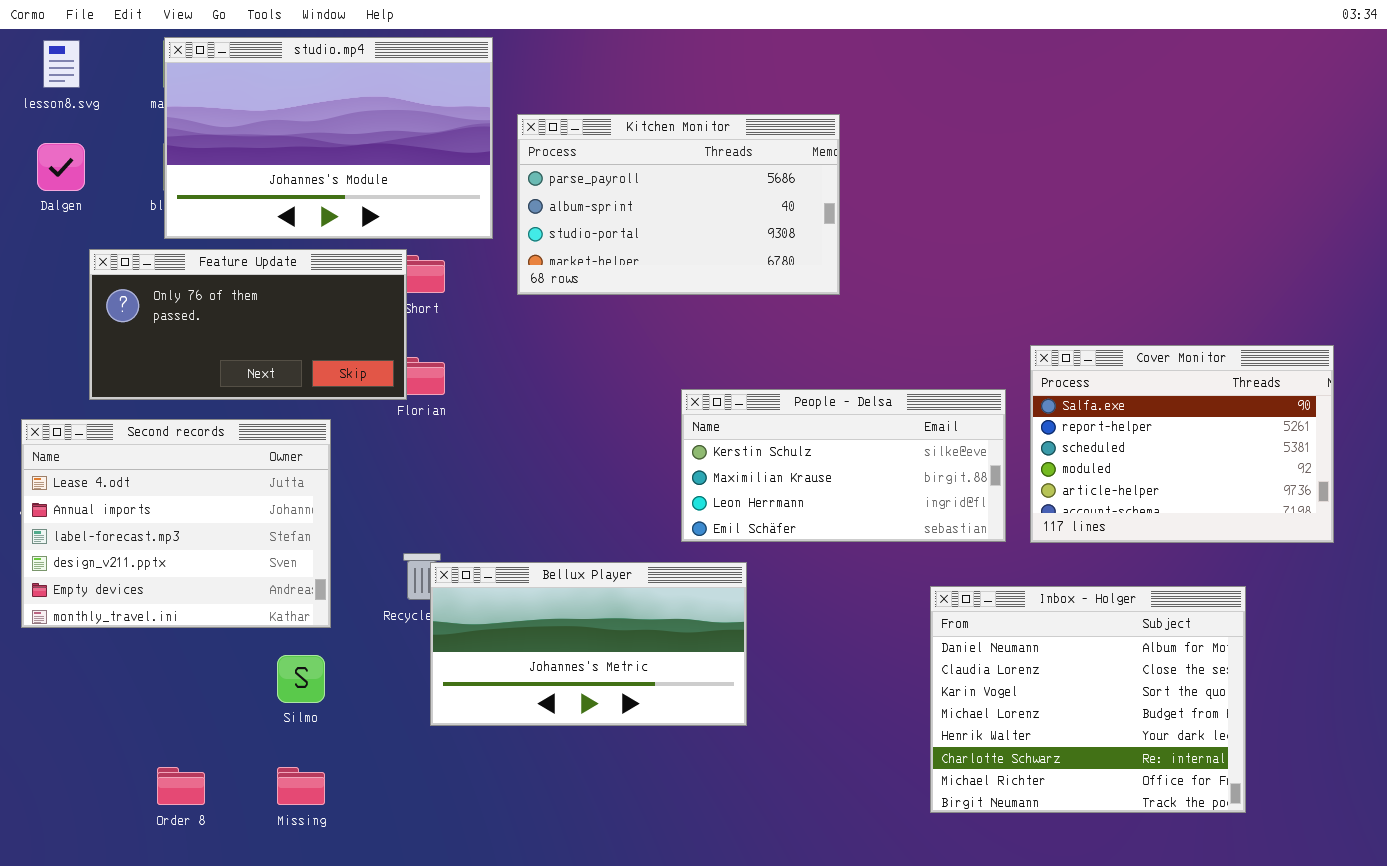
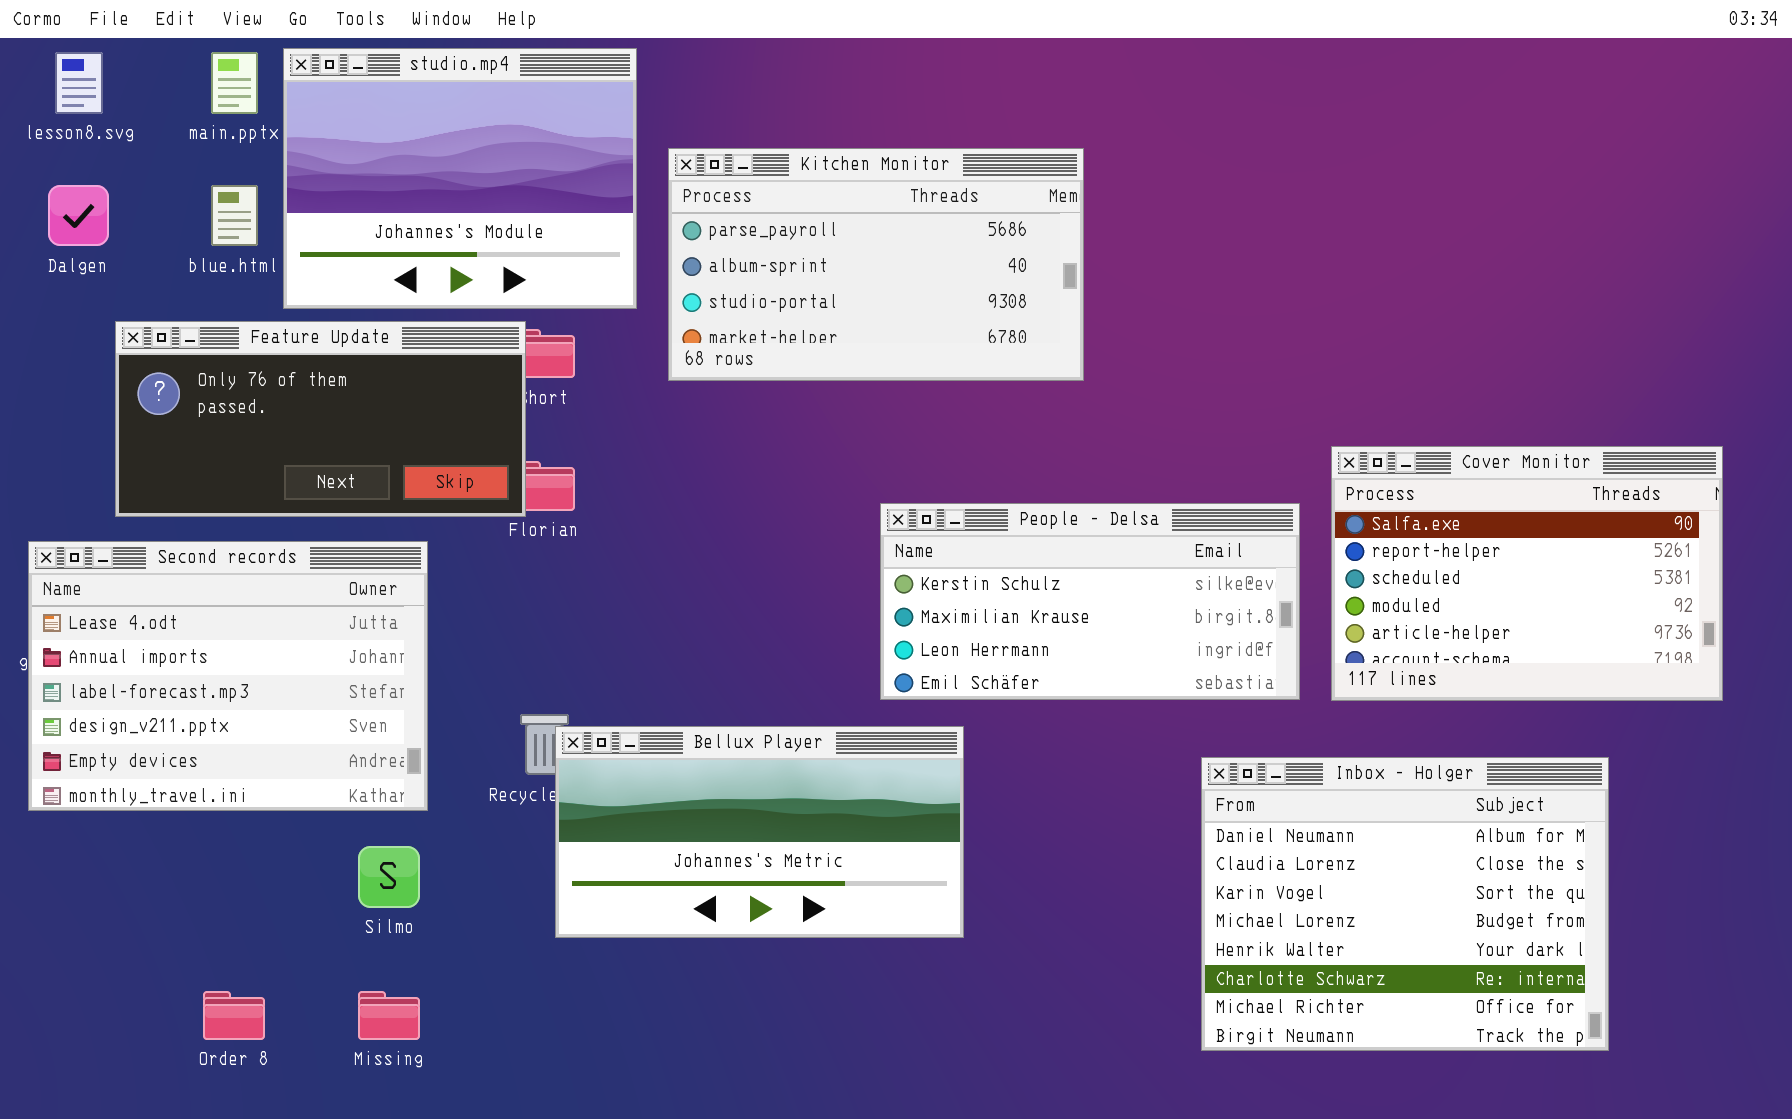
studio.mp4: [164,37,493,239] -> [283,48,637,309], resized

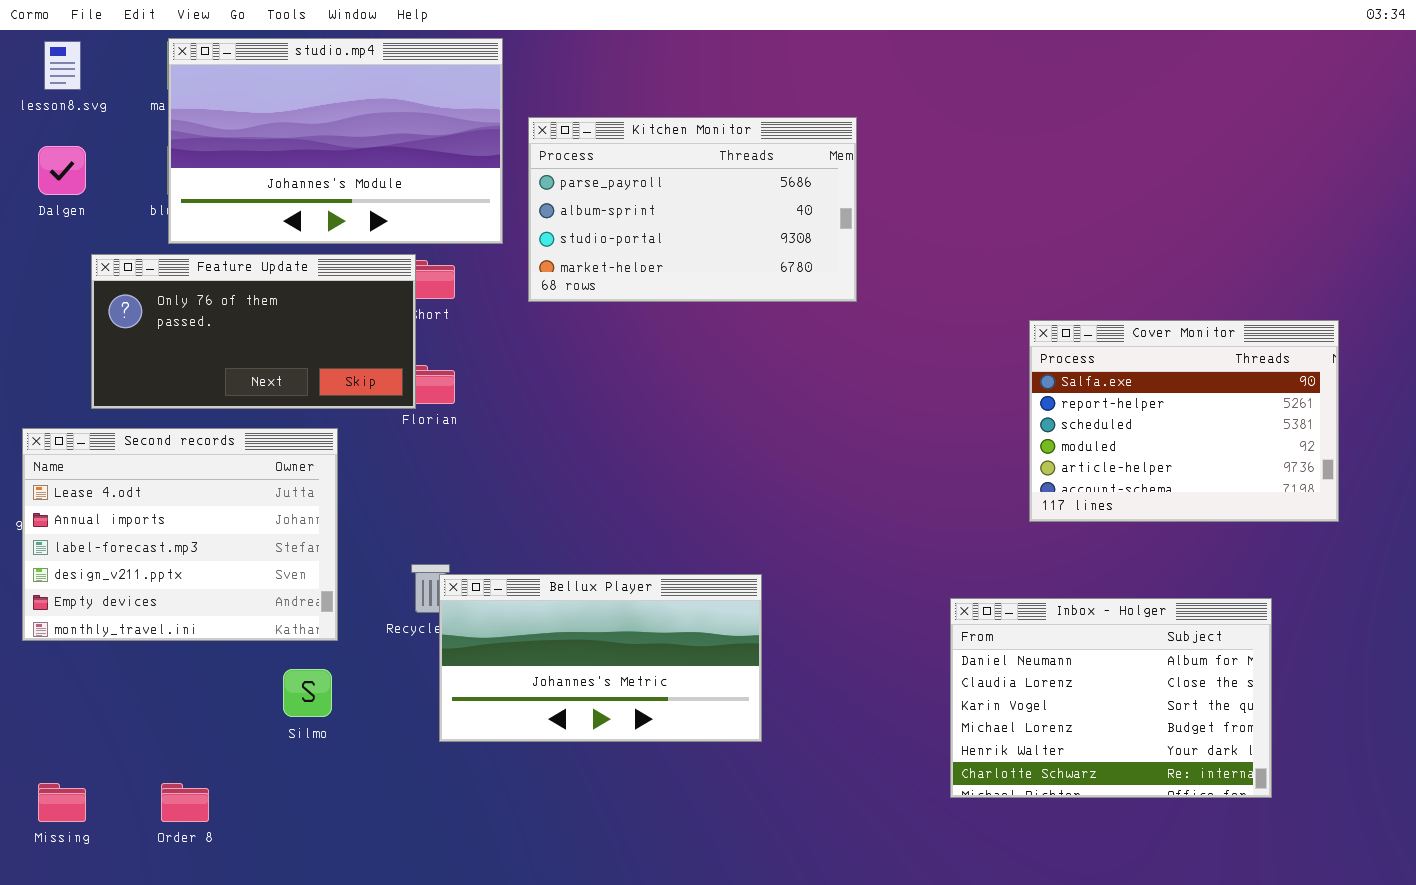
studio.mp4: [283,48,637,309] -> [168,38,503,244], resized
Cover Monitor: [1331,446,1723,701] -> [1029,320,1339,522], moved
People - Delsa: [880,503,1300,700] -> none, closed
Inbox - Holger: [1201,757,1609,1051] -> [950,598,1272,798], resized
Missing: [358,991,420,1040] -> [38,783,86,822], moved

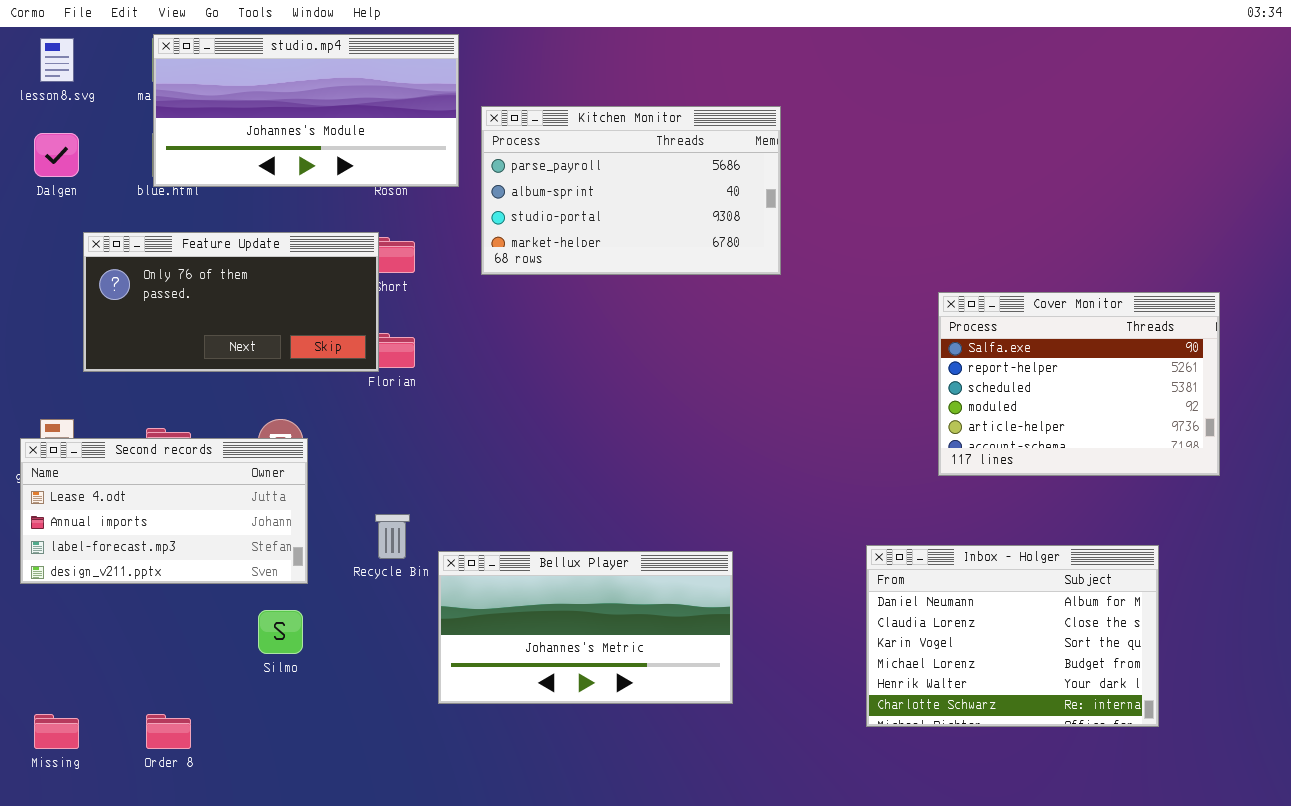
studio.mp4: [168,38,503,244] -> [153,34,459,187], resized
Second records: [22,428,338,641] -> [20,438,308,584], resized
Bellux Player: [439,574,762,742] -> [438,551,733,704], moved

